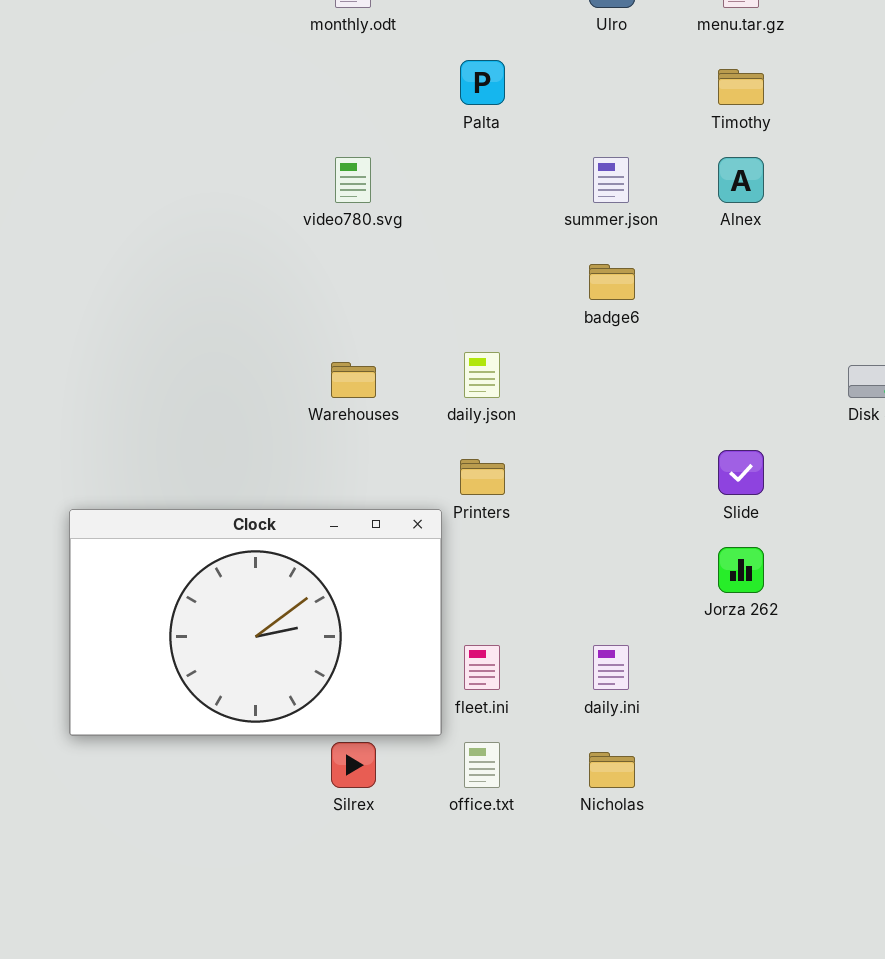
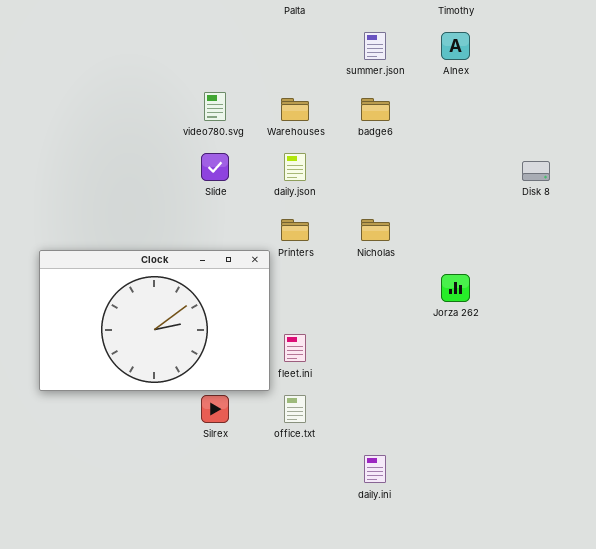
video780.svg: [335,157,371,203] -> [204,92,226,121], moved
Warehouses: [331,362,376,398] -> [281,98,309,121], moved
Slide: [718,450,764,495] -> [201,153,229,181], moved
daily.ini: [593,645,629,690] -> [364,455,386,483], moved
Nicholas: [589,752,635,788] -> [361,219,390,241], moved

